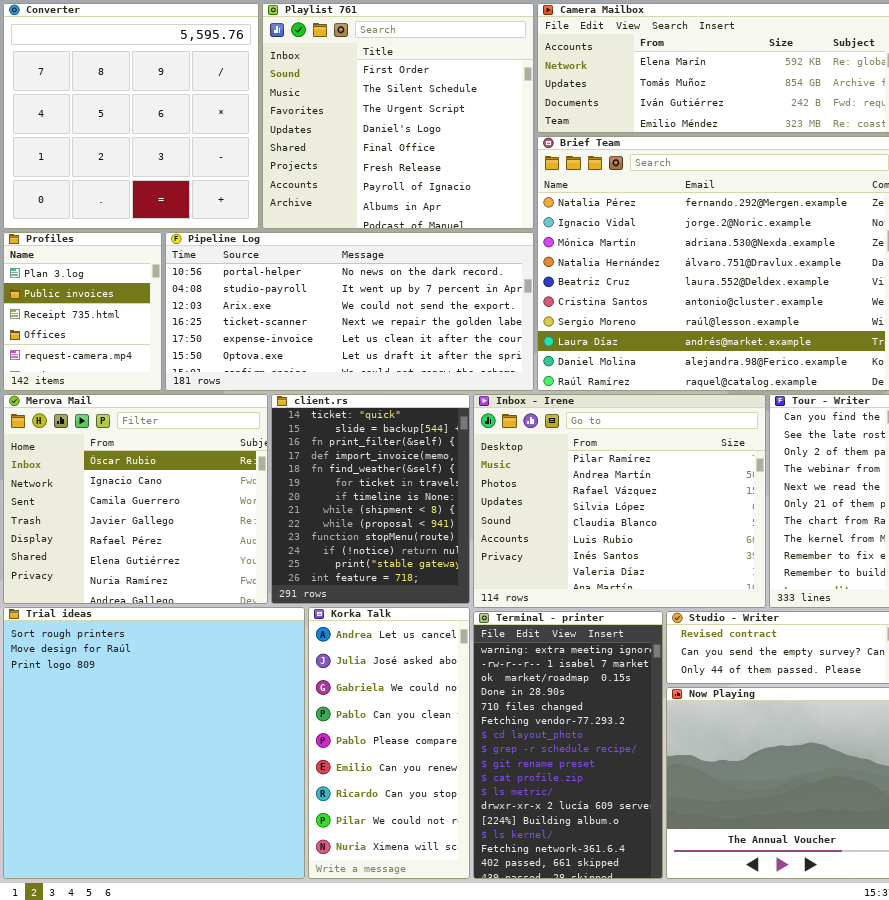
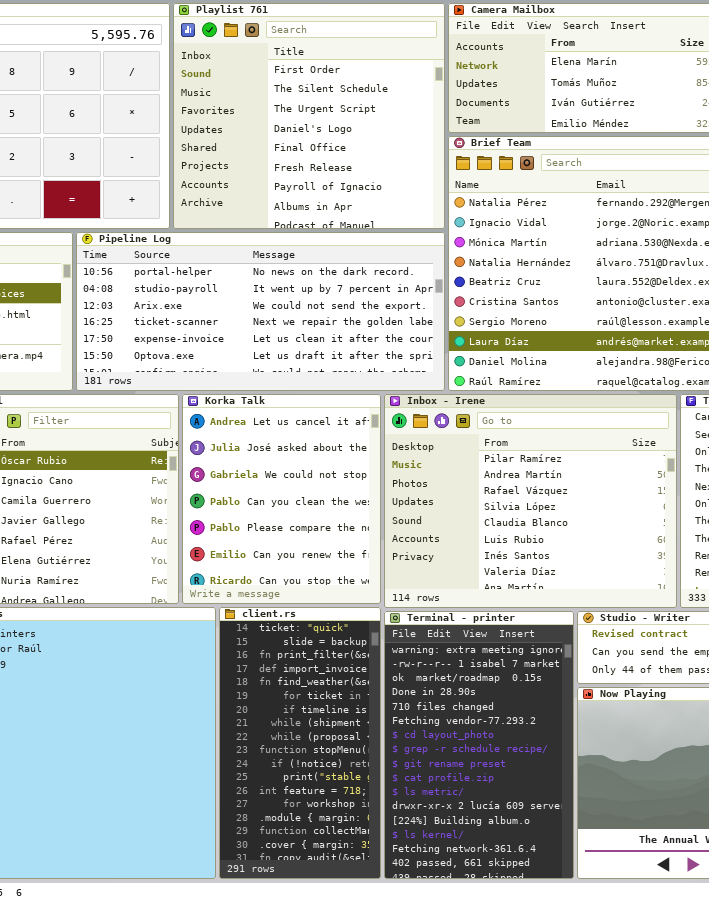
client.rs: [271,394,470,604] -> [219,607,381,879], moved, resized
Korka Talk: [308,607,470,879] -> [182,394,381,604], moved, resized

